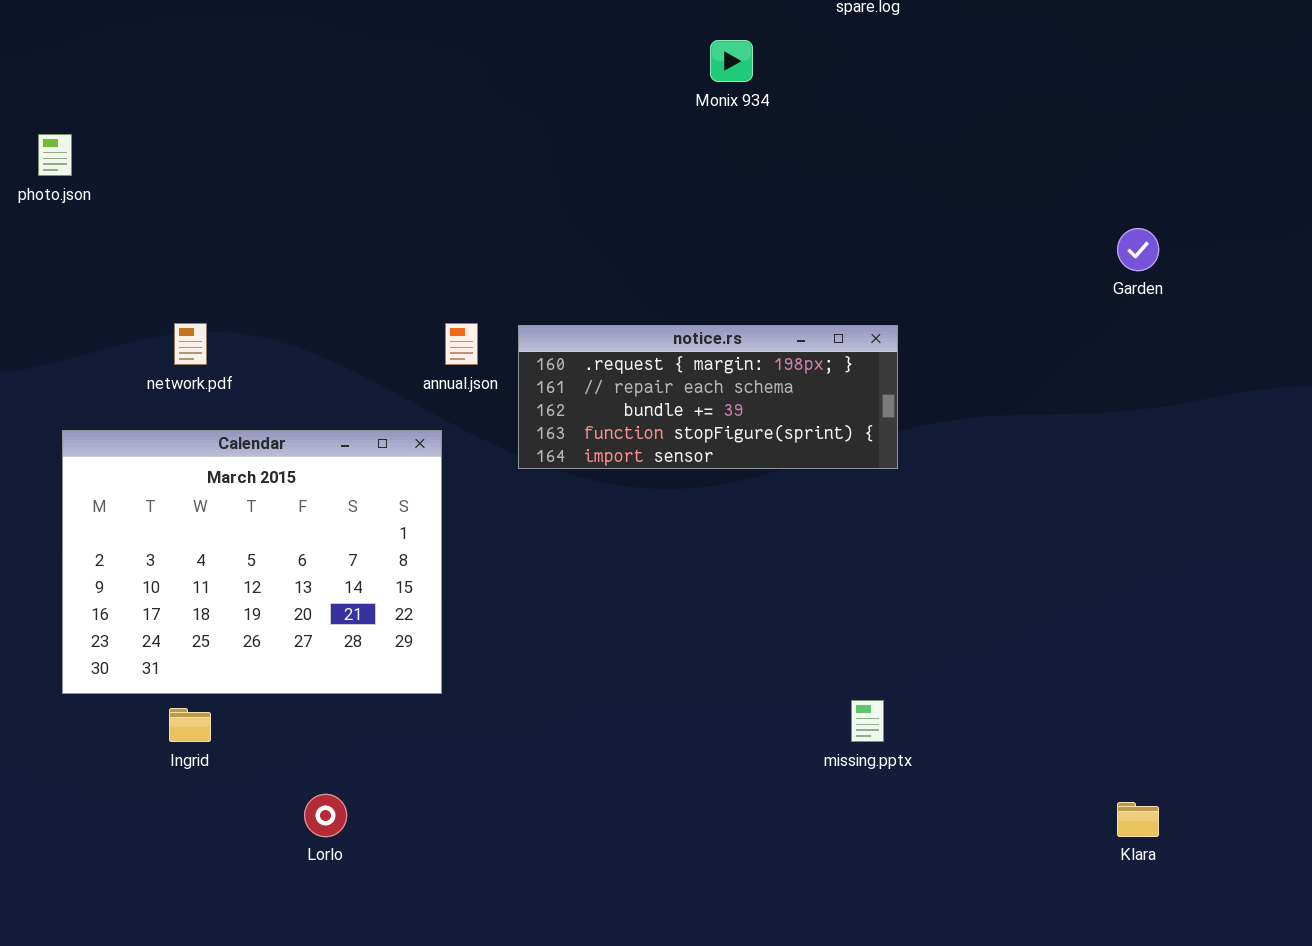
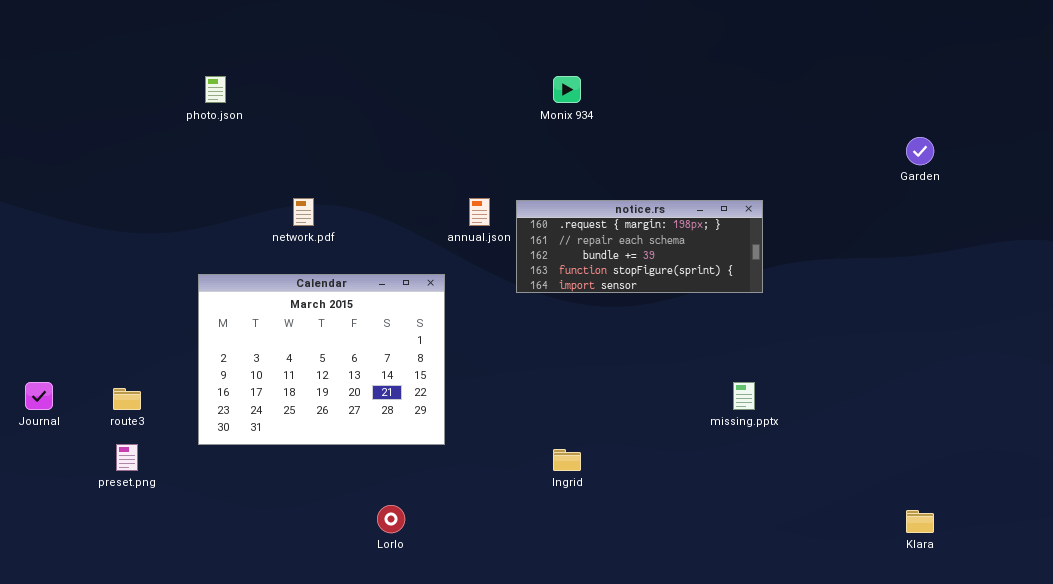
Monix 934: [710,40,753,82] -> [553,76,581,103], moved
Calendar: [62,430,442,694] -> [198,274,445,445], moved
missing.pptx: [851,700,884,742] -> [733,382,755,410], moved
Ingrid: [169,708,211,742] -> [553,449,581,471], moved

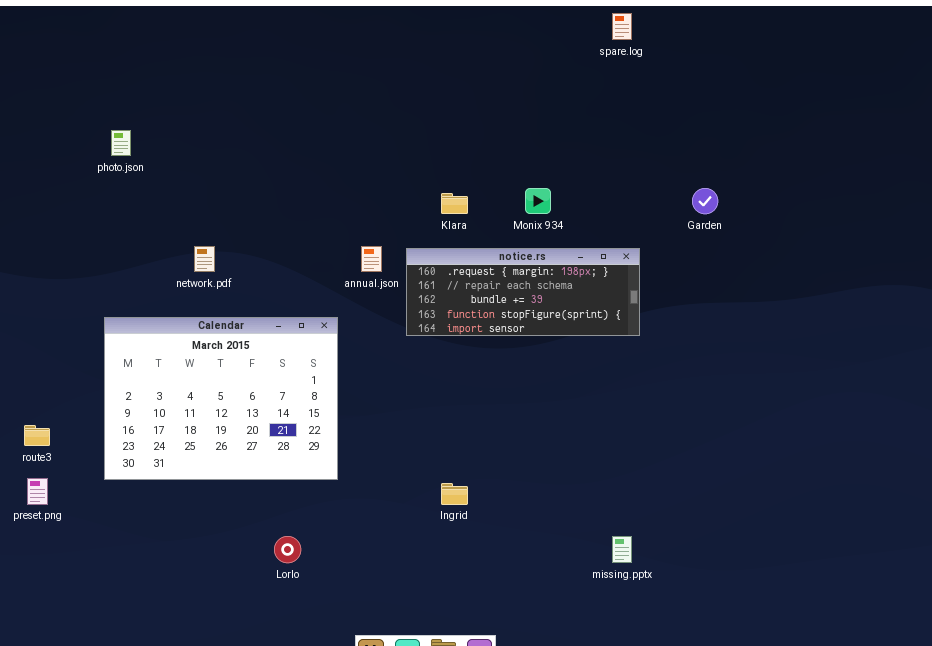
Monix 934: [553,76,581,103] -> [525,188,551,214], moved
Garden: [906,137,934,165] -> [692,188,718,214], moved
missing.pptx: [733,382,755,410] -> [612,536,632,563], moved
Klara: [906,510,934,533] -> [441,193,468,214], moved

